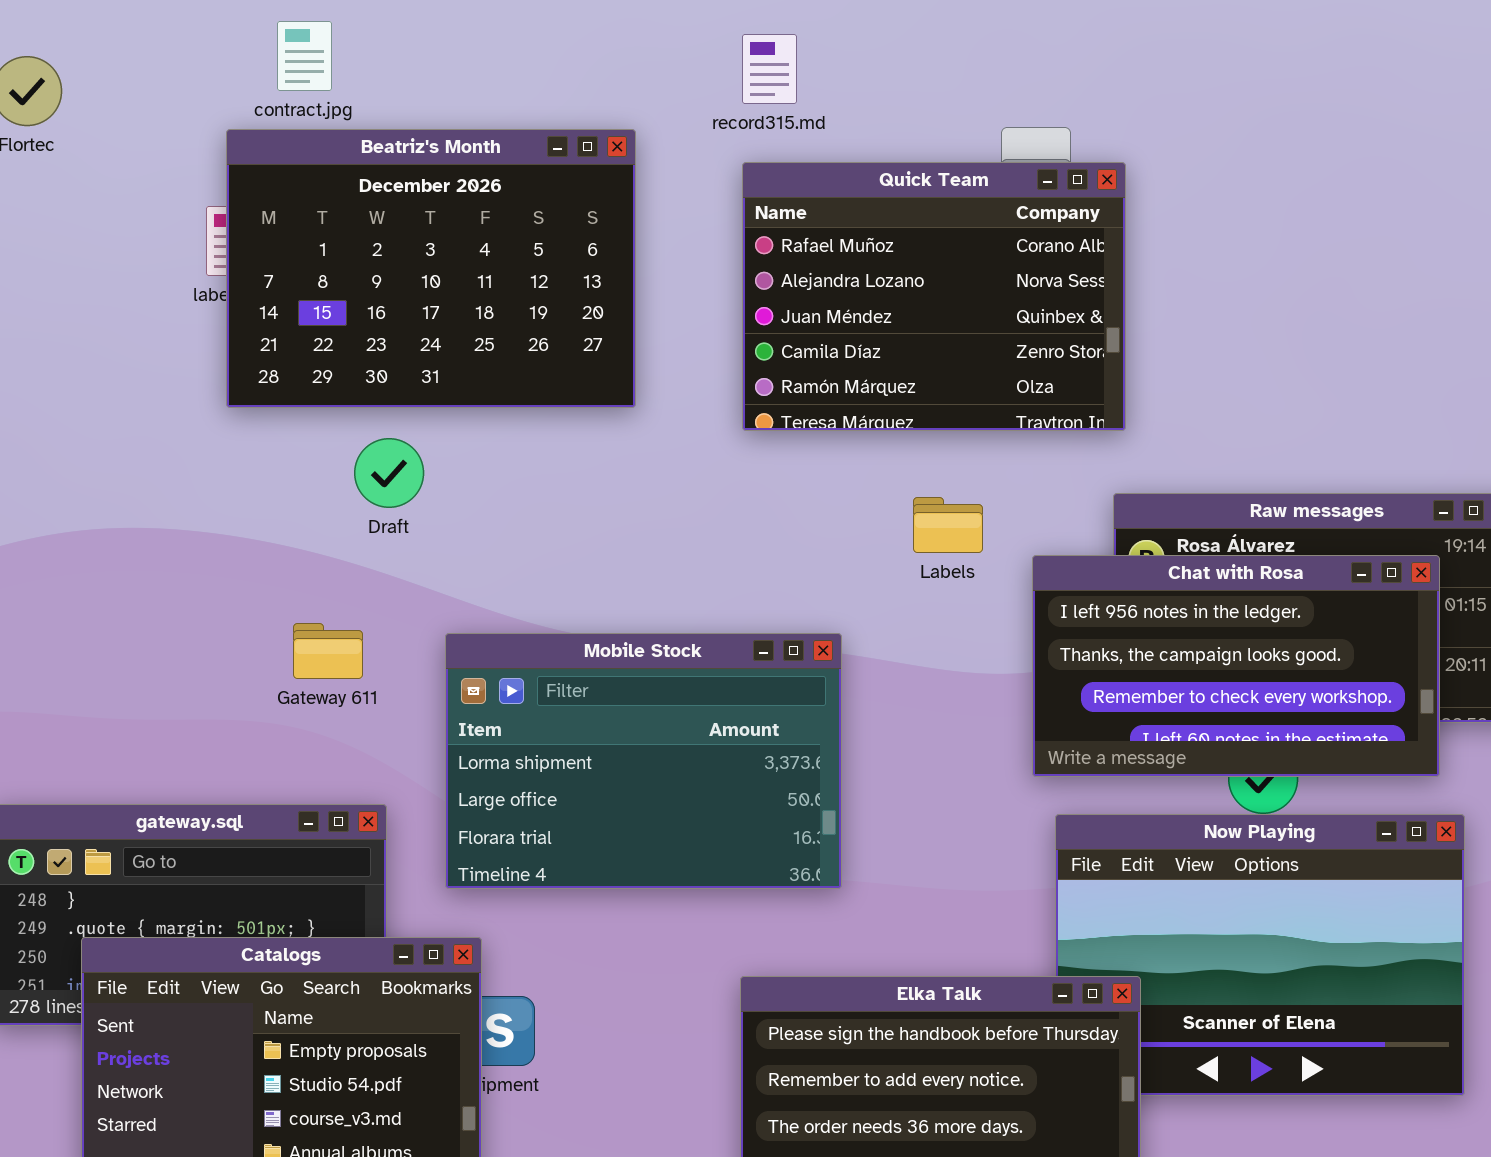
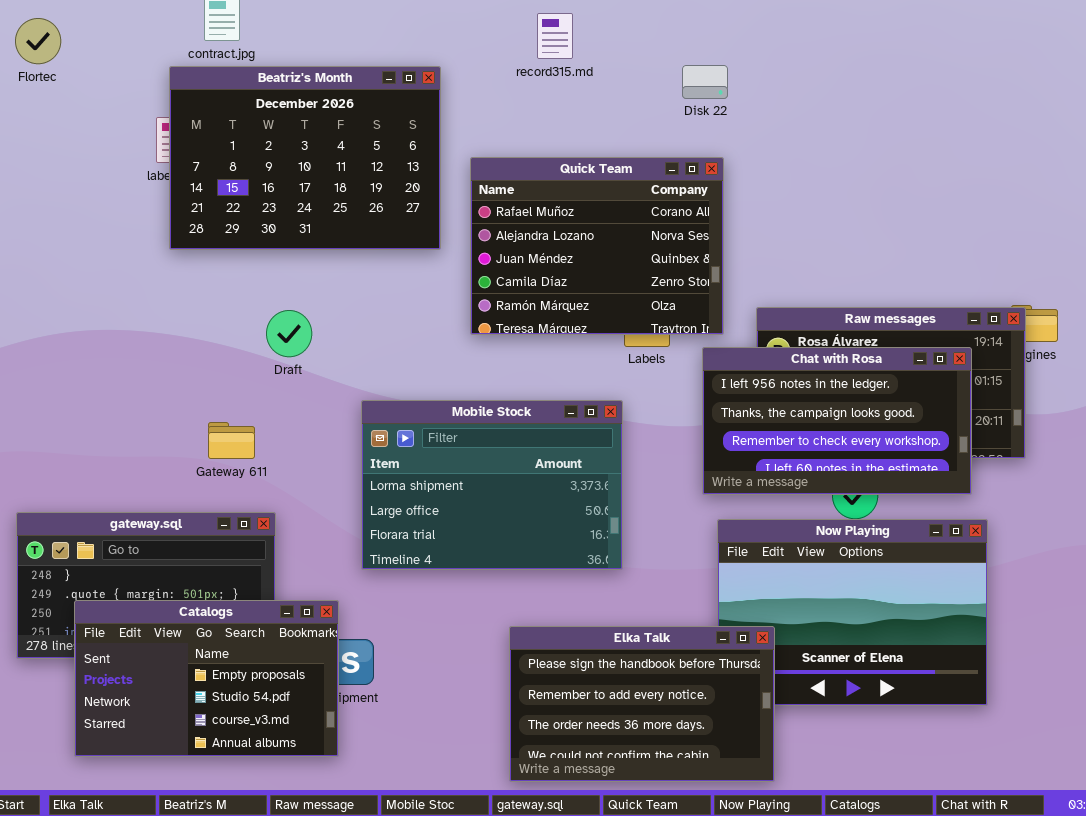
record315.md: [742,34,797,104] -> [537,13,573,59], moved
Quick Team: [742,162,1126,431] -> [470,157,724,335], moved
Draft: [354,438,424,508] -> [266,310,312,357], moved
Gateway 611: [293,623,363,679] -> [208,422,255,459], moved
Mobile Stock: [445,633,842,889] -> [361,400,623,570], moved

